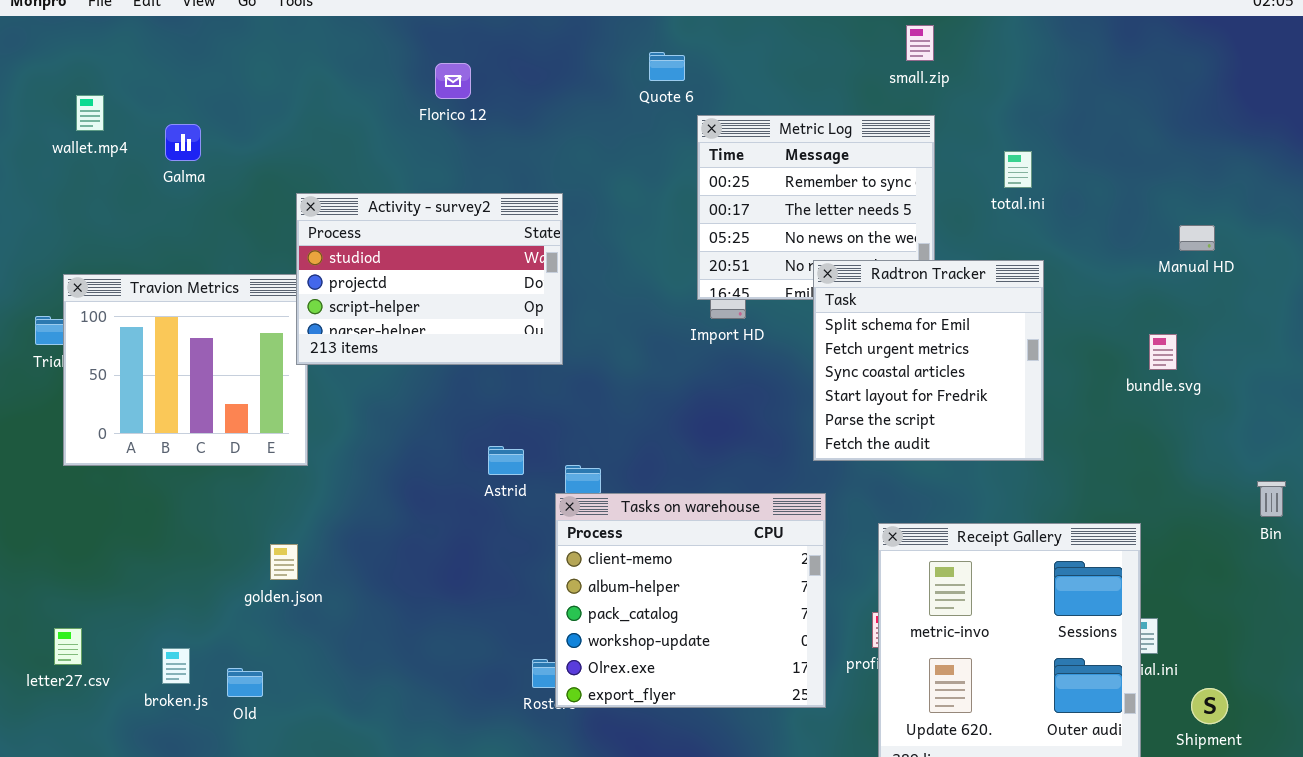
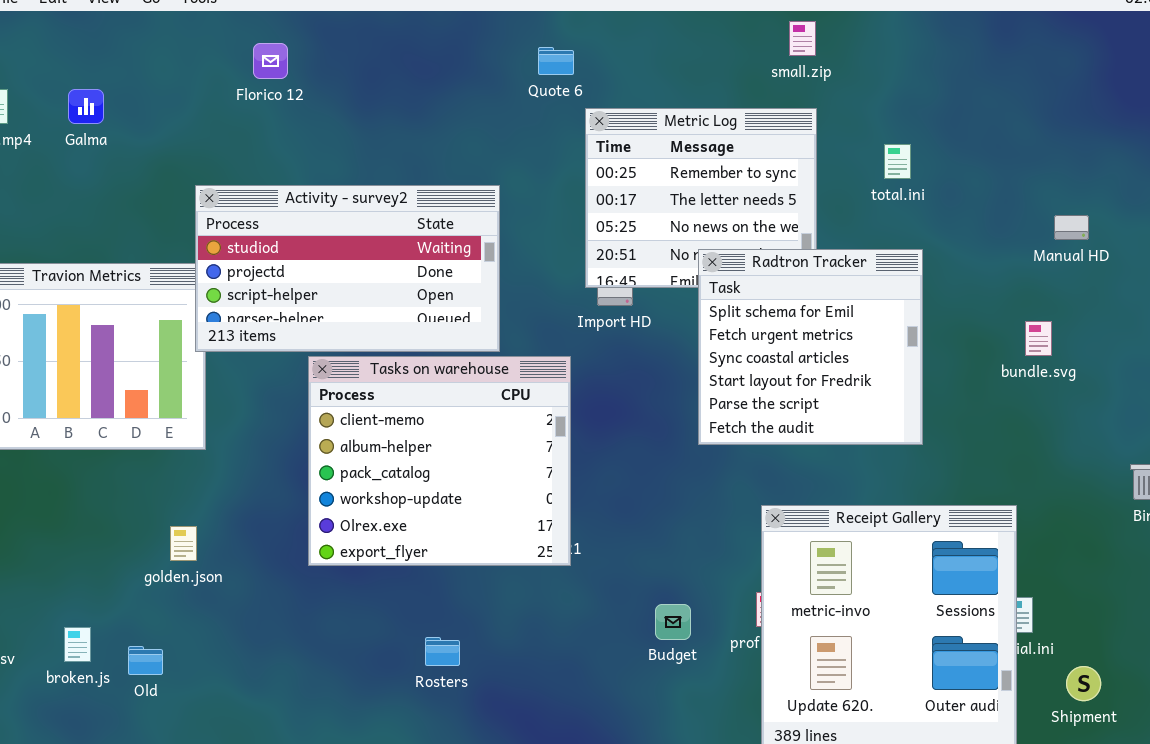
Florico 12: [435,63,471,99] -> [253,43,288,79], moved
Galma: [165,124,201,161] -> [68,89,104,124], moved
Activity - survey2: [296,193,563,365] -> [195,185,500,352], resized
Tasks on warehouse: [555,493,826,708] -> [308,356,571,566], moved

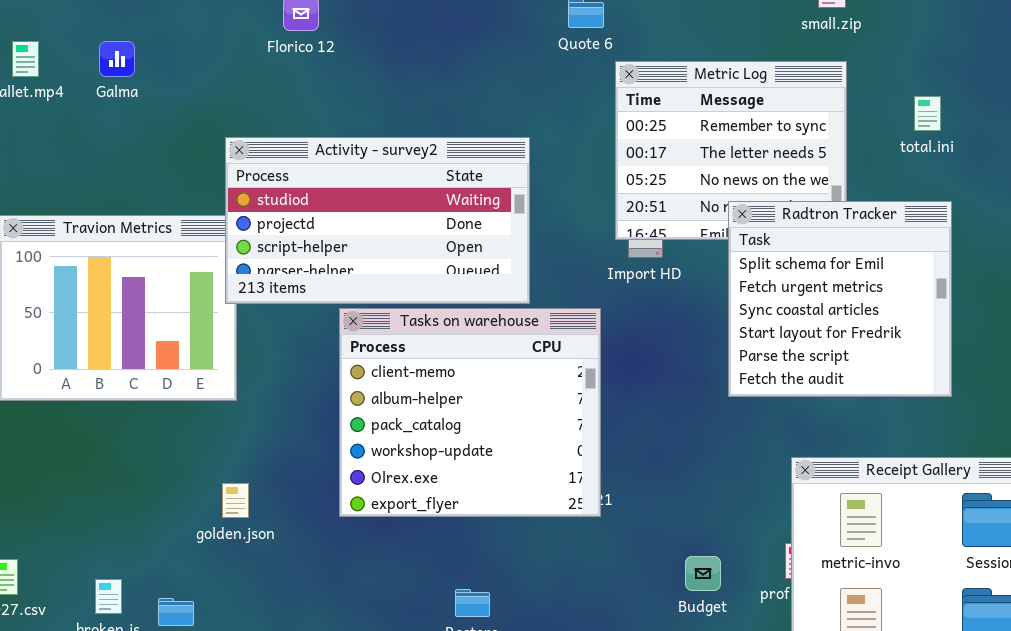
golden.json: [170,526,197,561] -> [222,483,249,518], moved

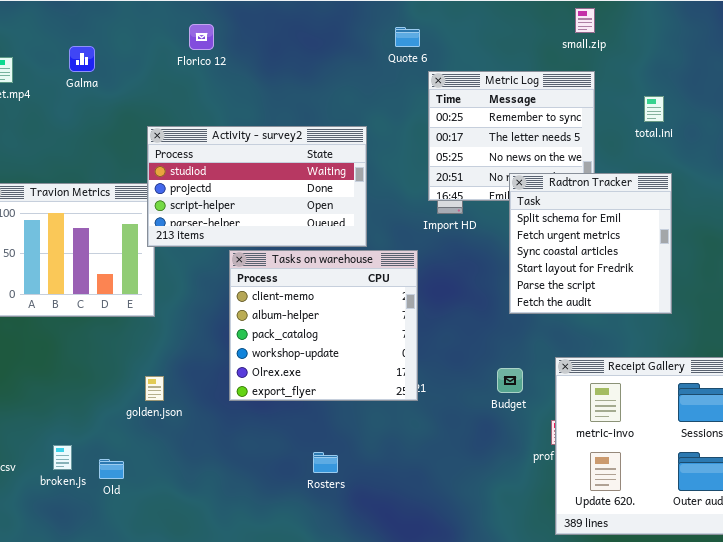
Galma: [99,41,135,77] -> [69,46,95,72], moved
Budget: [685,556,721,591] -> [497,368,523,393], moved

